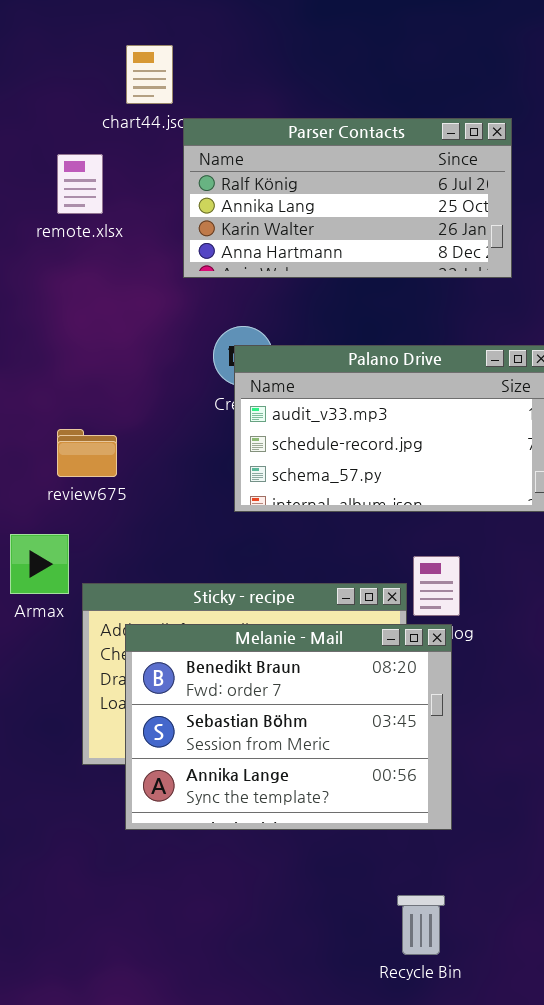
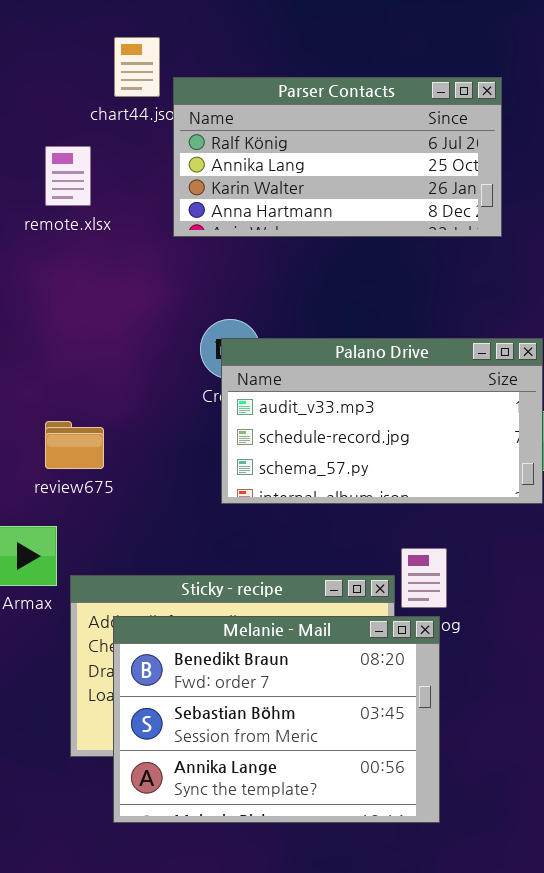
Parser Contacts: [183,118,512,278] -> [173,77,502,237], moved

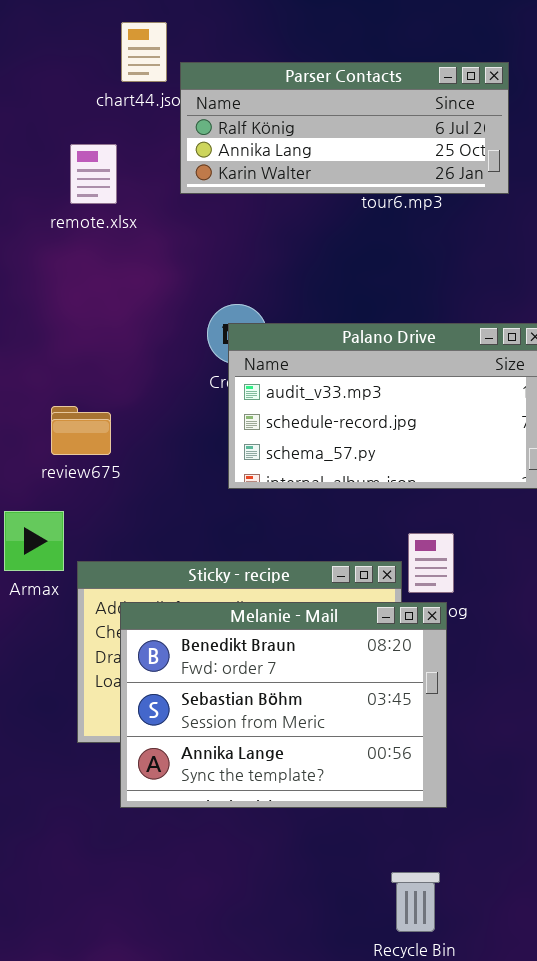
Parser Contacts: [173,77,502,237] -> [180,62,509,194], resized
remote.xlsx: [45,146,91,206] -> [70,144,117,204], moved

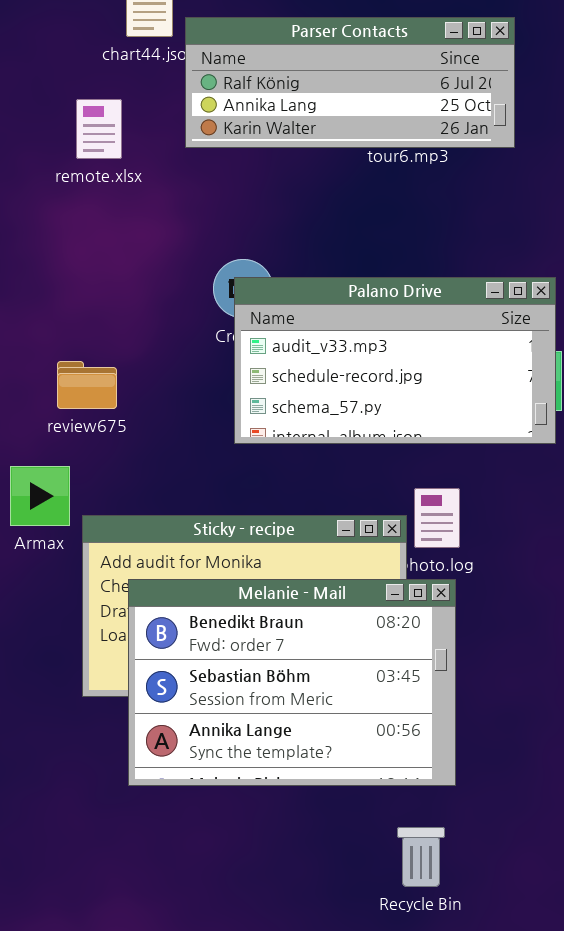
Melanie - Mail: [120,602,447,808] -> [128,579,456,786], moved

